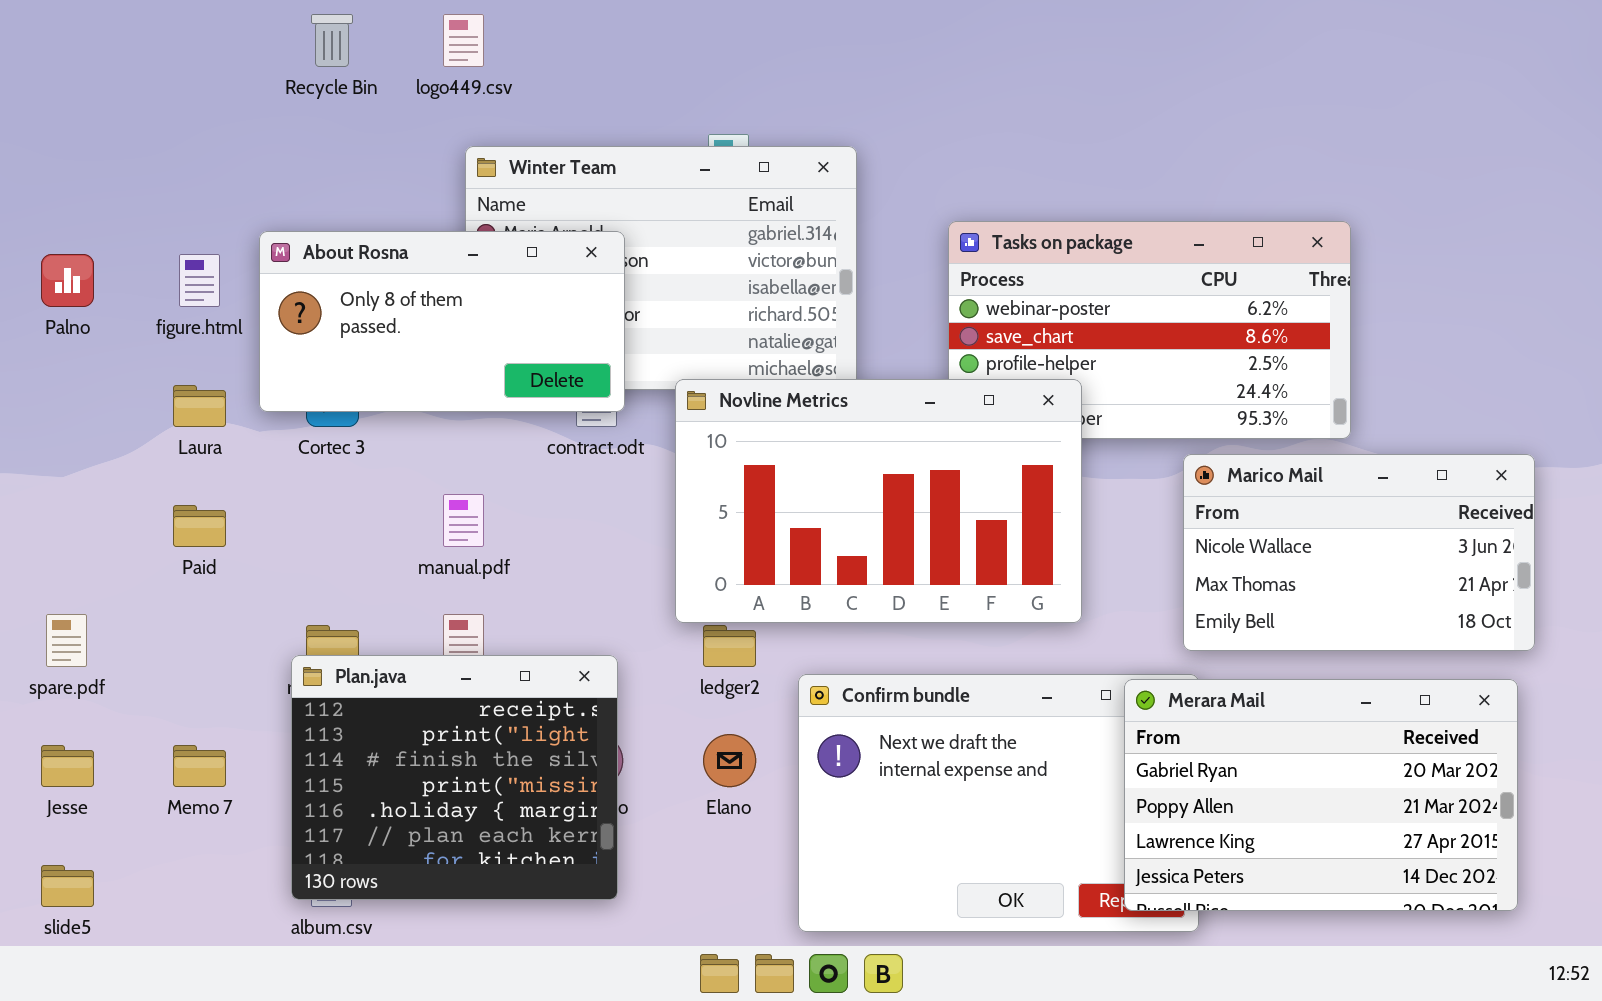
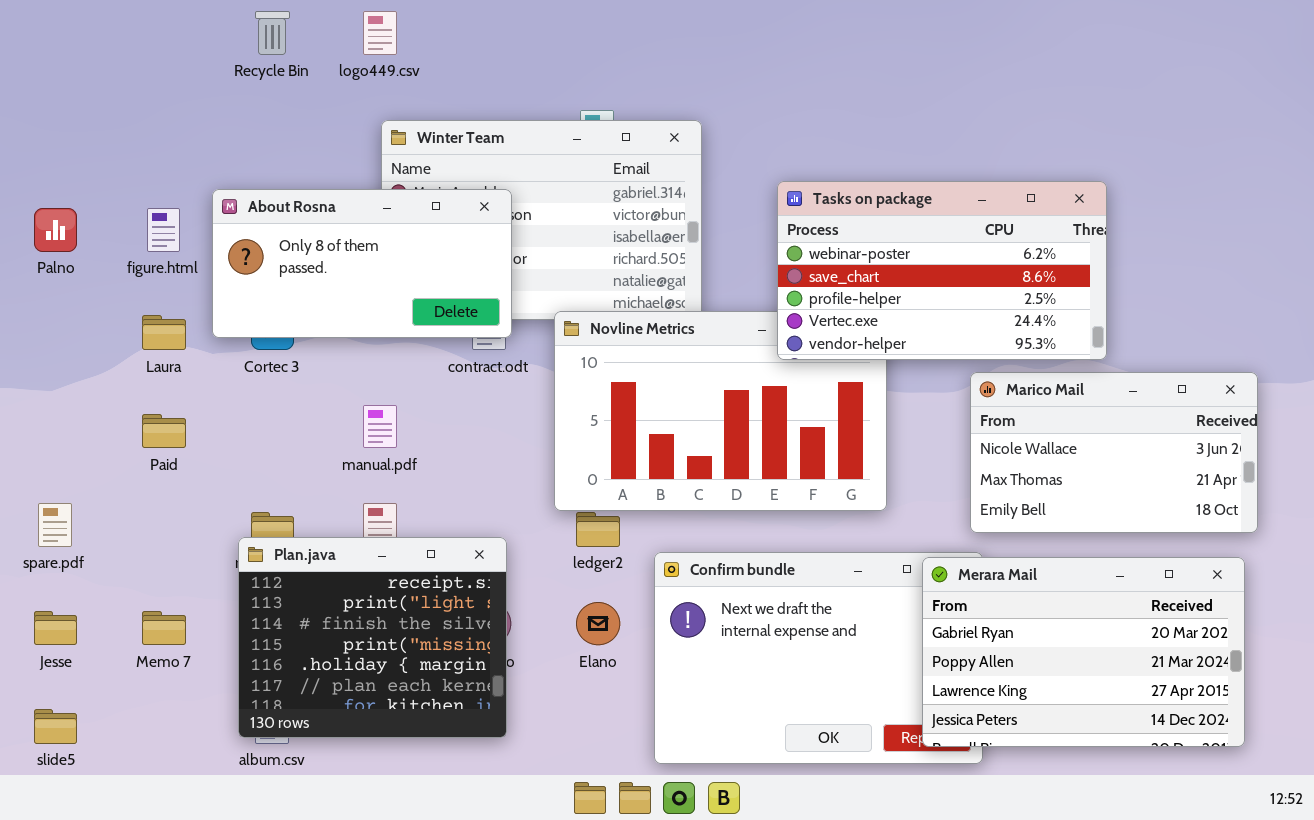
Tasks on package: [948,221,1351,439] -> [777,181,1107,360], raised

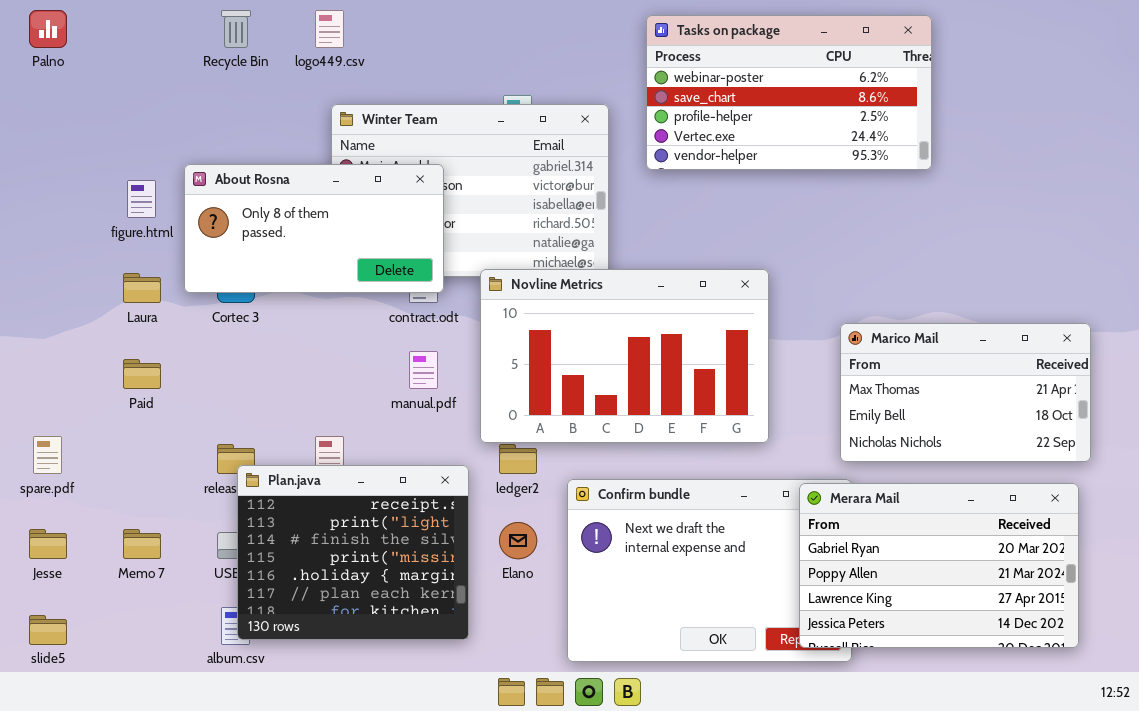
Tasks on package: [777,181,1107,360] -> [646,15,932,170], moved
Palno: [34,208,77,252] -> [29,10,67,48], moved
Marico Mail: [970,372,1258,533] -> [840,323,1091,462], scrolled down 1 row
manual.pdf: [363,405,397,448] -> [409,351,438,389], moved
Plan.java: [238,537,507,738] -> [237,465,469,640], moved

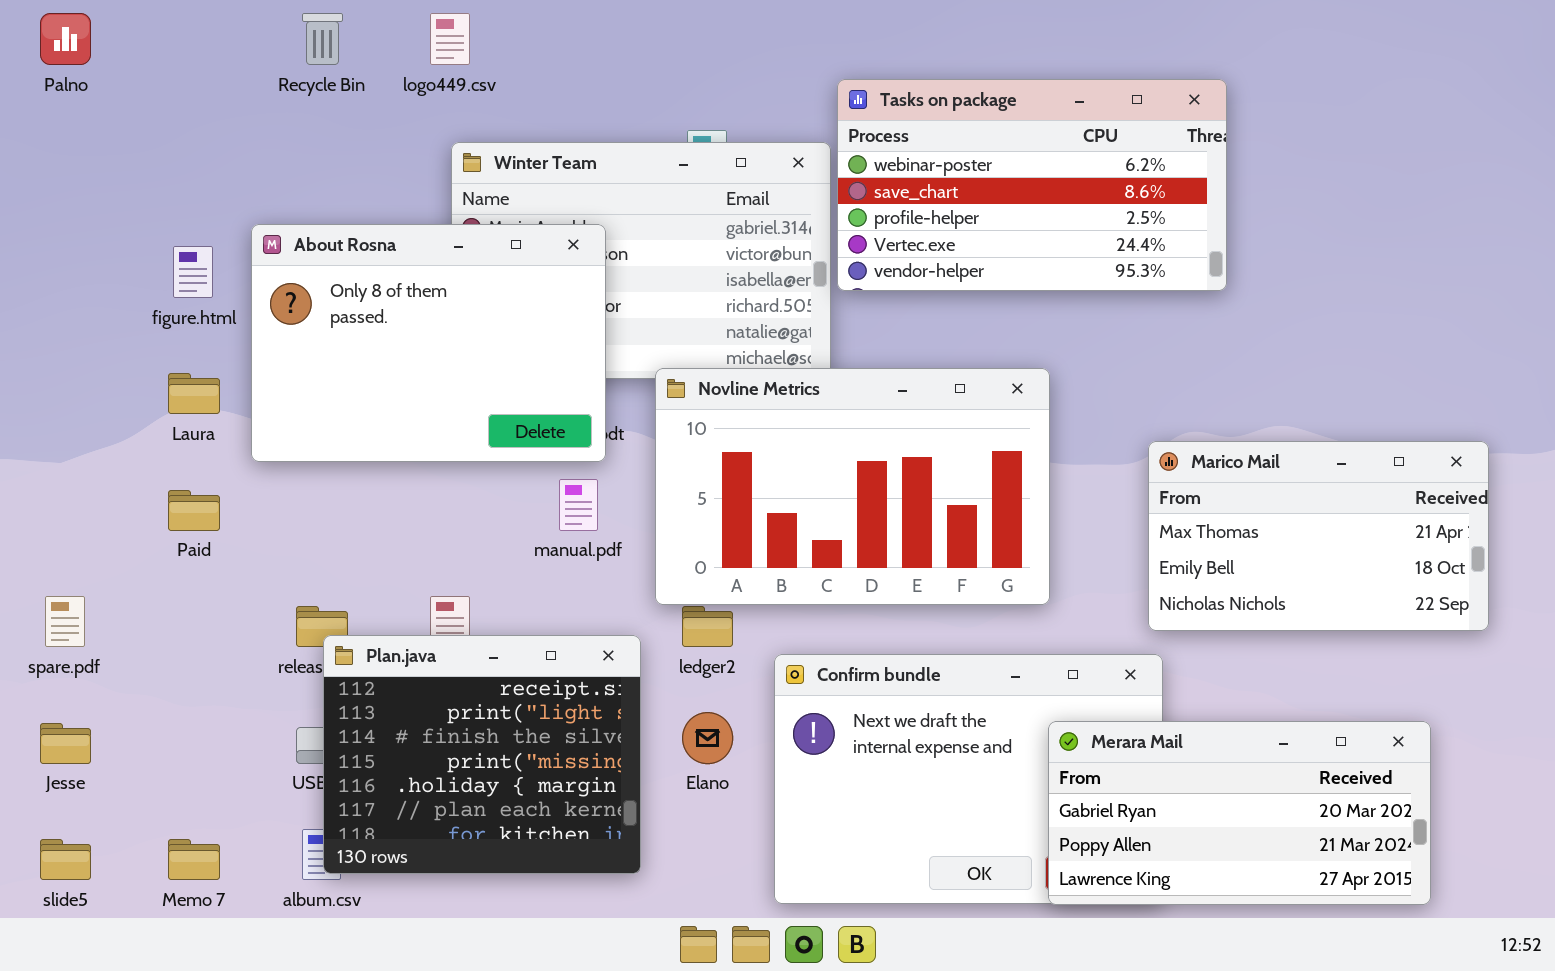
Tasks on package: [646,15,932,170] -> [837,79,1227,291], moved
About Rosna: [184,164,444,293] -> [251,224,606,462], resized
Merara Mail: [799,483,1079,648] -> [1048,721,1431,905], moved, resized
Memo 7: [123,529,161,559] -> [168,839,220,880], moved

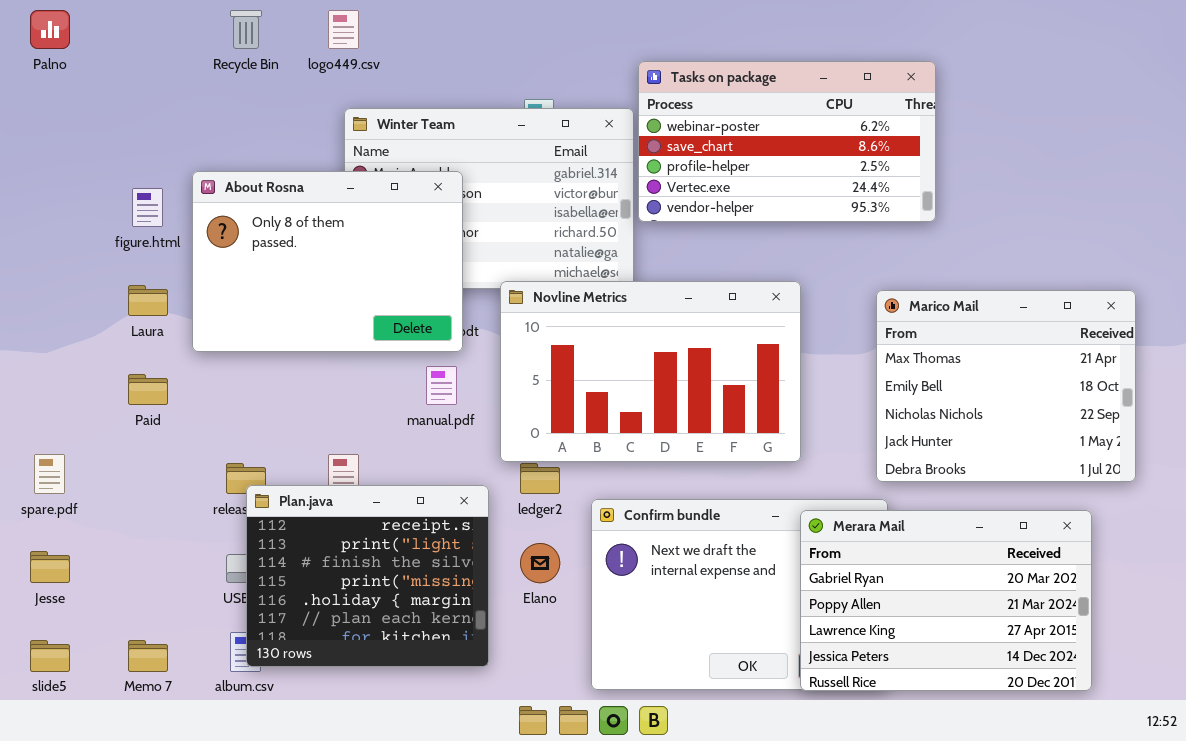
Marico Mail: [1148,441,1489,631] -> [876,290,1136,482], resized
Merara Mail: [1048,721,1431,905] -> [800,510,1092,691], resized

